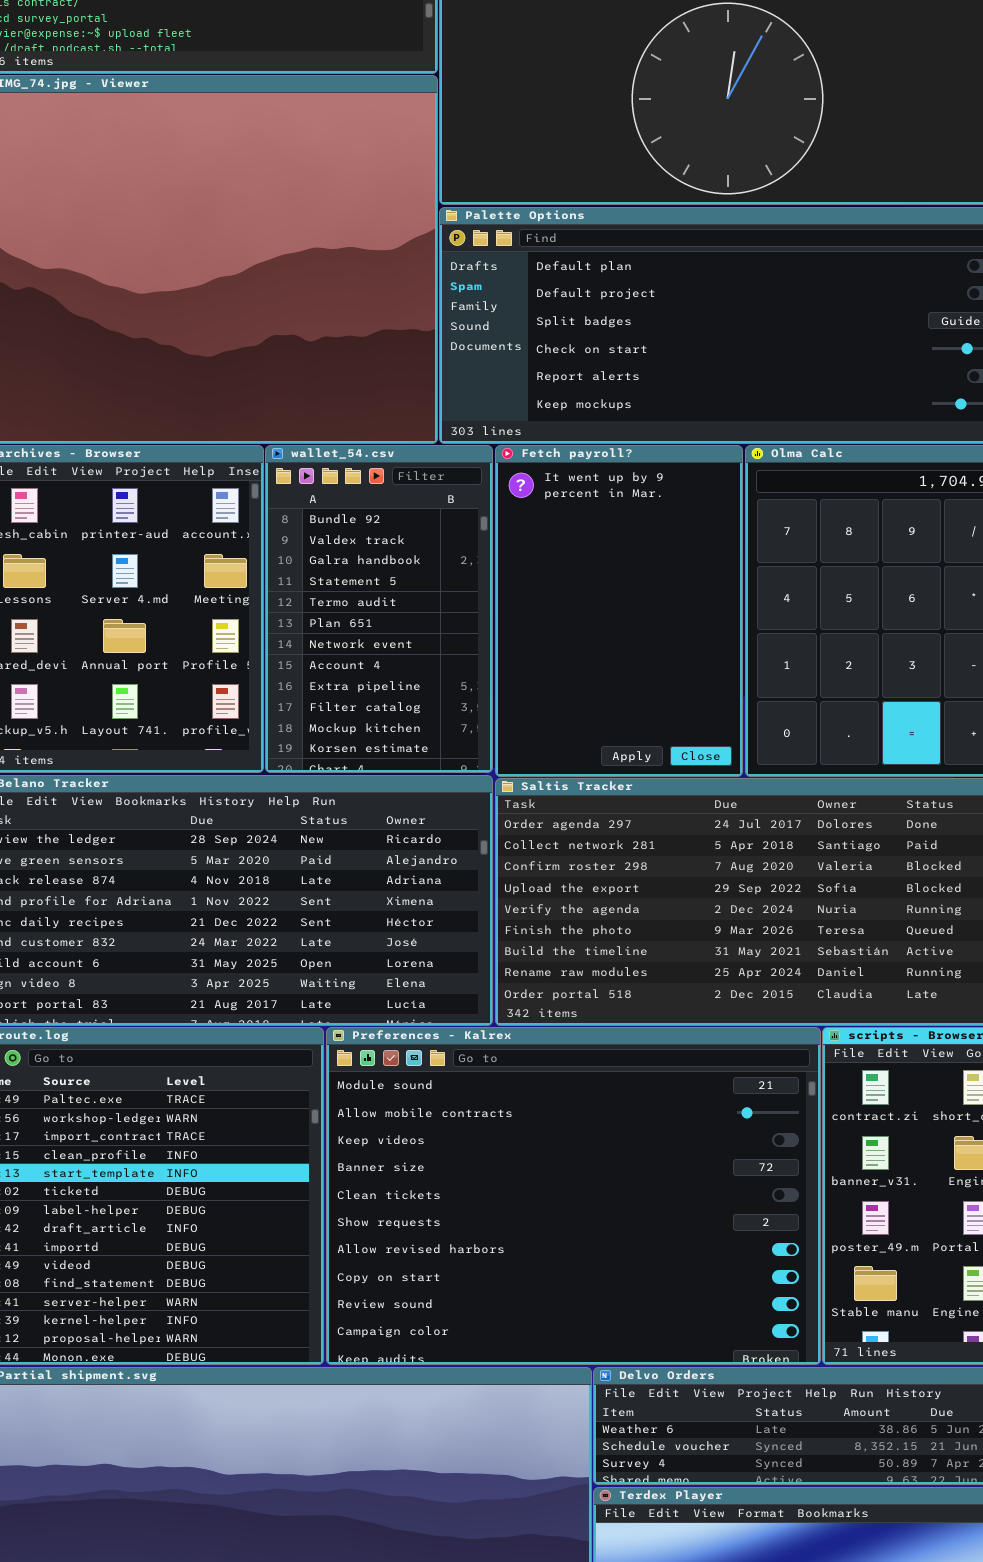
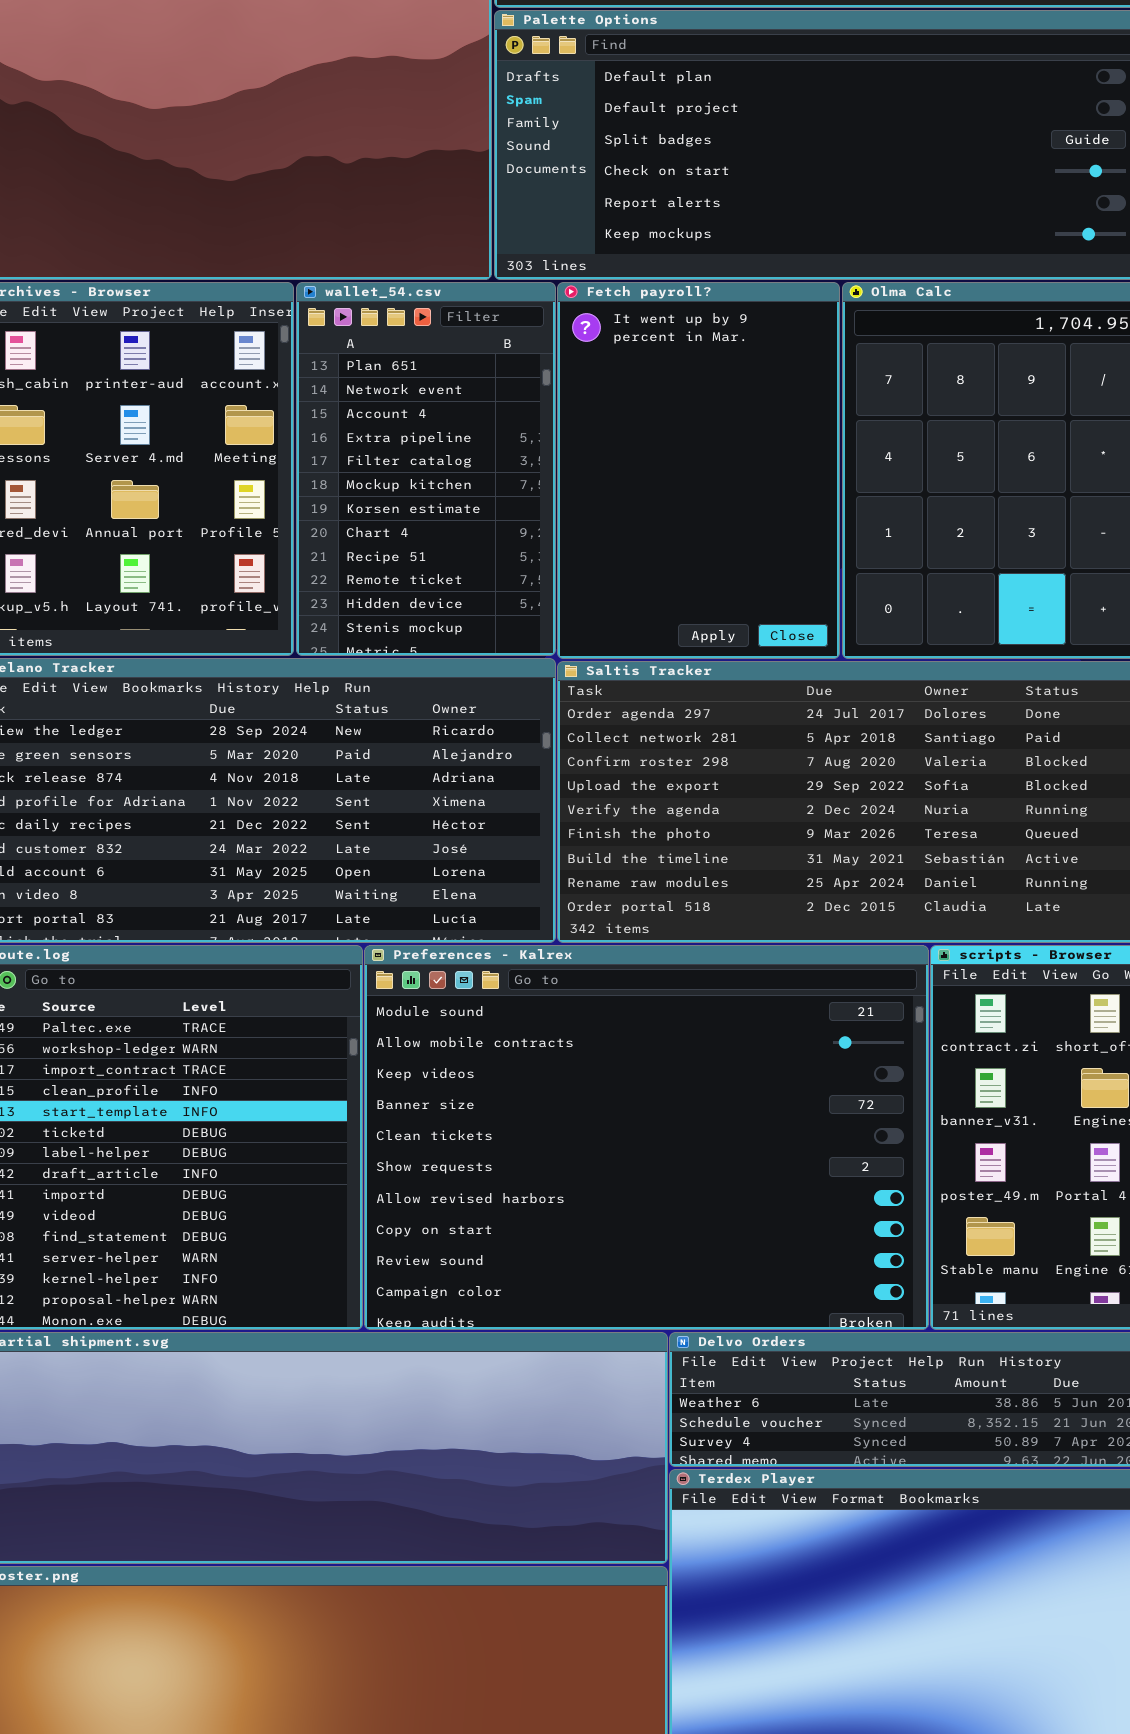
wallet_54.csv: [265,445,493,773] -> [296,282,556,656], scrolled down 5 rows

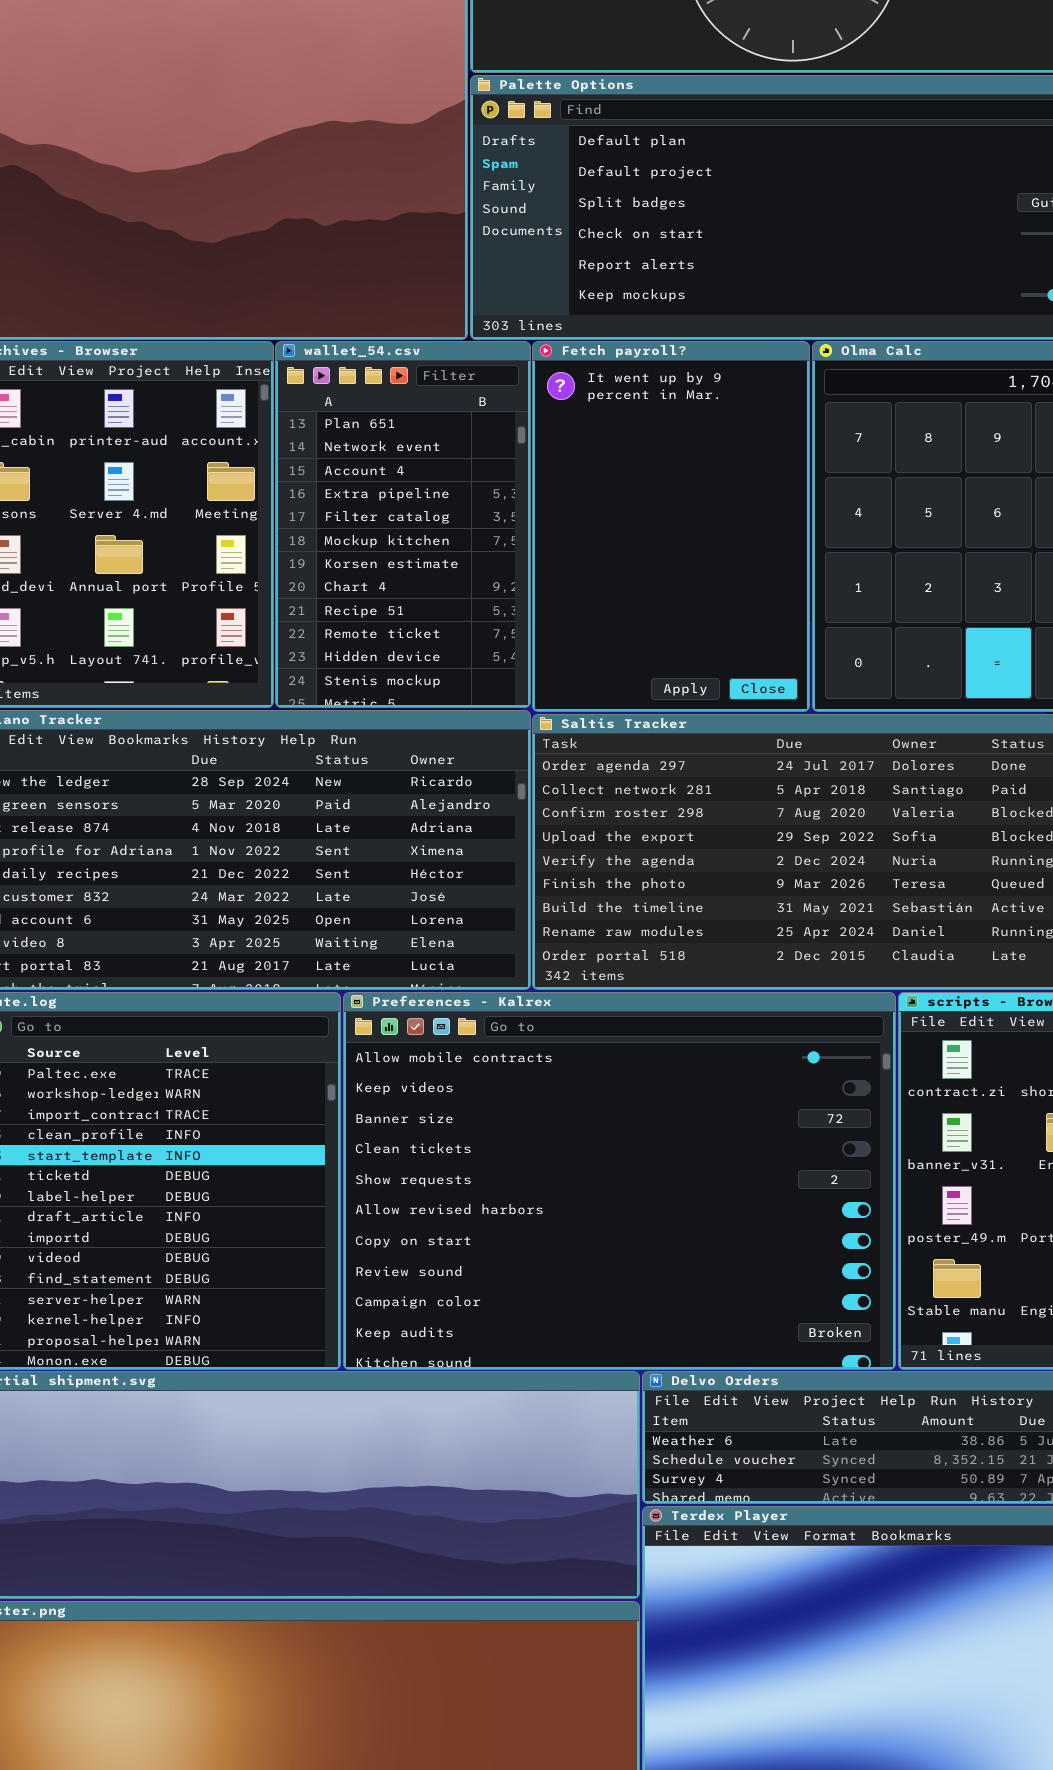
Preferences - Kalrex: [364,945,929,1330] -> [343,992,896,1370], scrolled down 1 row

